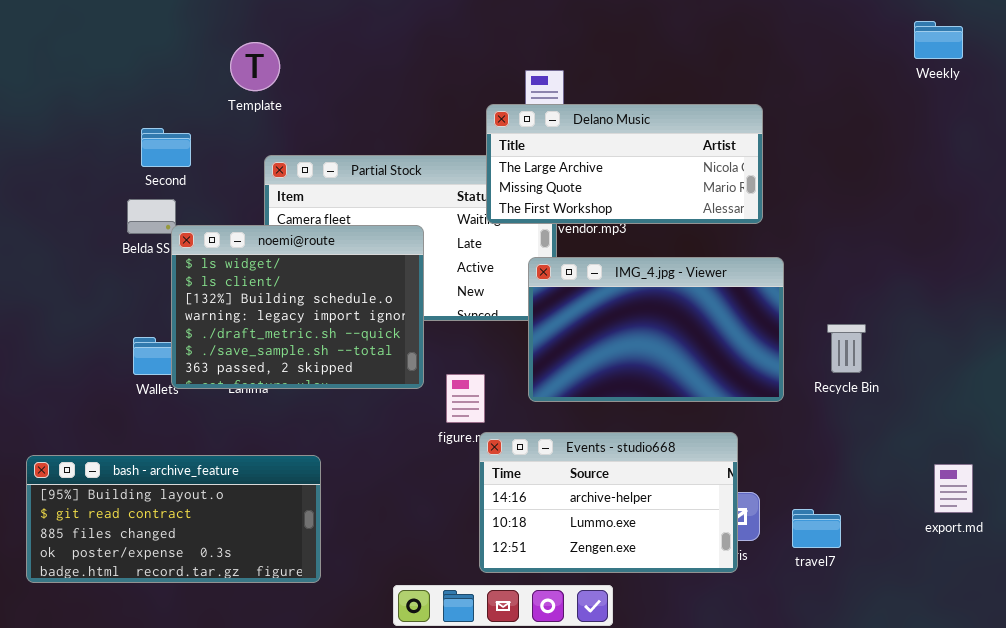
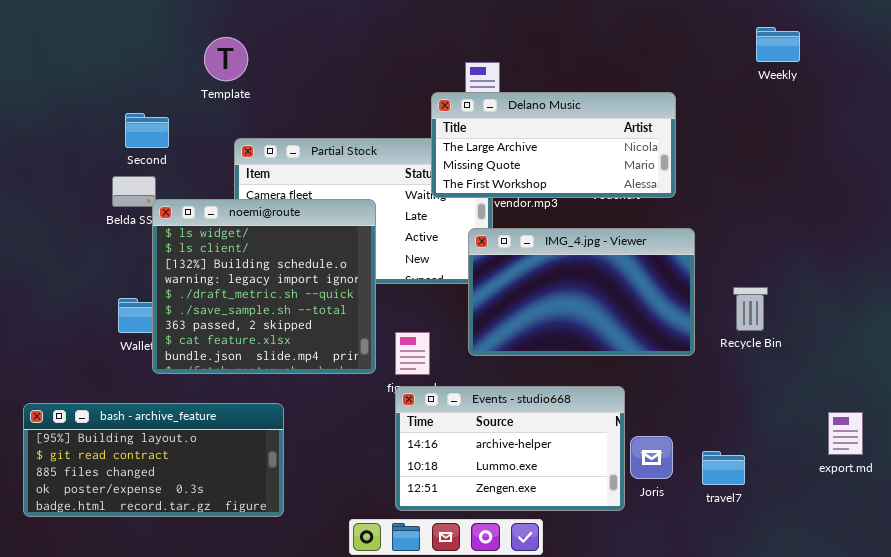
Weekly: [914,21,963,59] -> [756,27,800,62], moved
noemi@route: [171,225,424,389] -> [152,199,376,374], resized
Events - studio668: [479,432,738,573] -> [395,386,625,511], moved

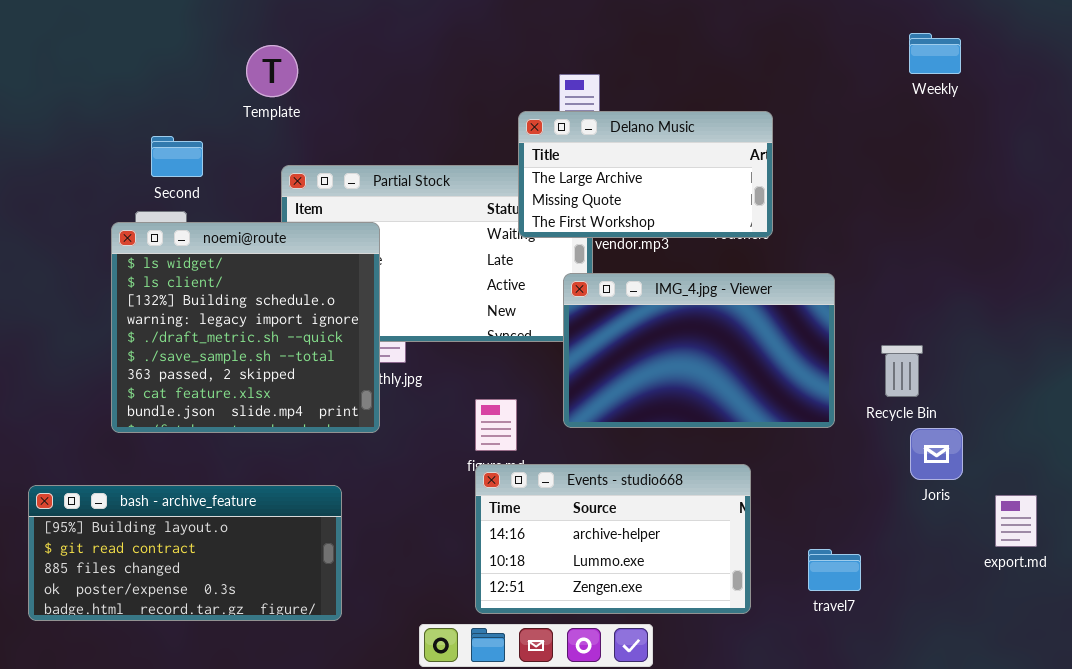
Delano Music: [431,92,676,198] -> [518,111,773,238], resized
noemi@route: [152,199,376,374] -> [111,222,380,433], moved
Joris: [630,436,673,479] -> [910,428,963,480], moved
travel7: [702,451,745,485] -> [808,549,861,591], moved

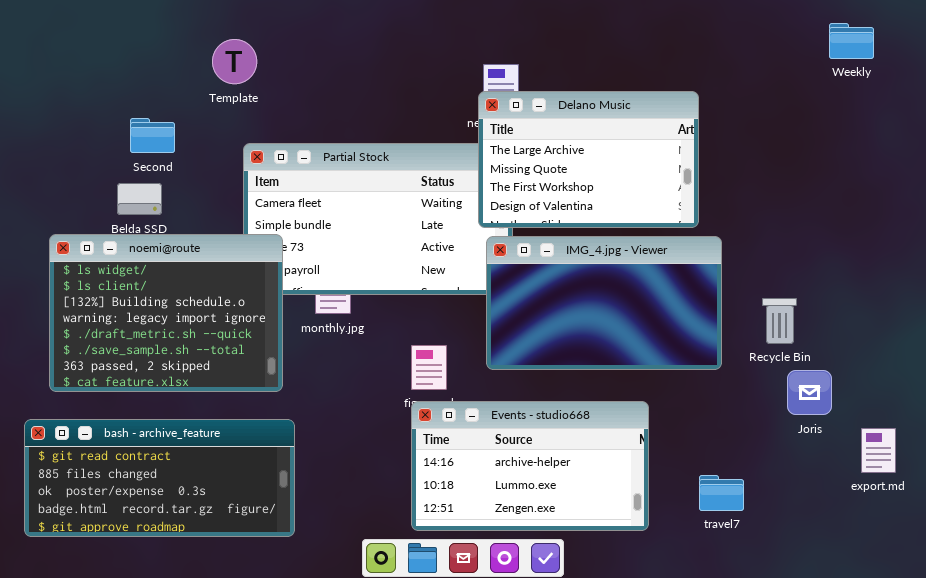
Weekly: [909,33,961,74] -> [829,23,874,59], moved
Delano Music: [518,111,773,238] -> [478,91,699,228], moved, resized
noemi@route: [111,222,380,433] -> [49,234,283,392], moved, resized
bash - archive_feature: [28,485,342,621] -> [24,419,295,537], scrolled down 1 row

